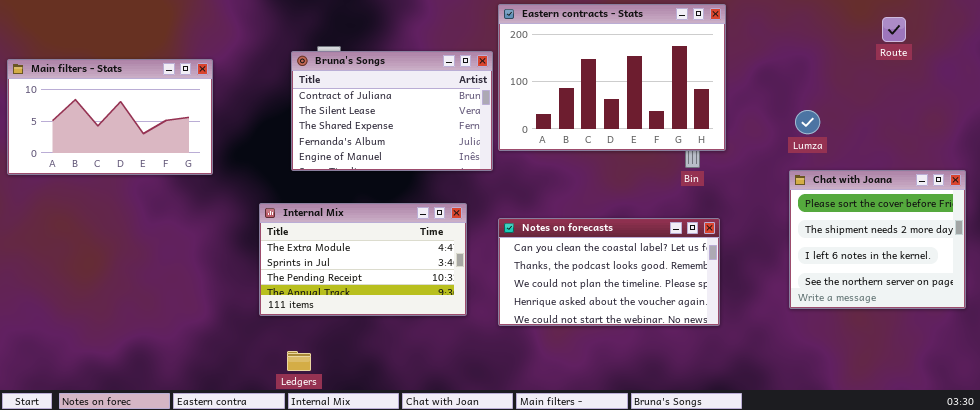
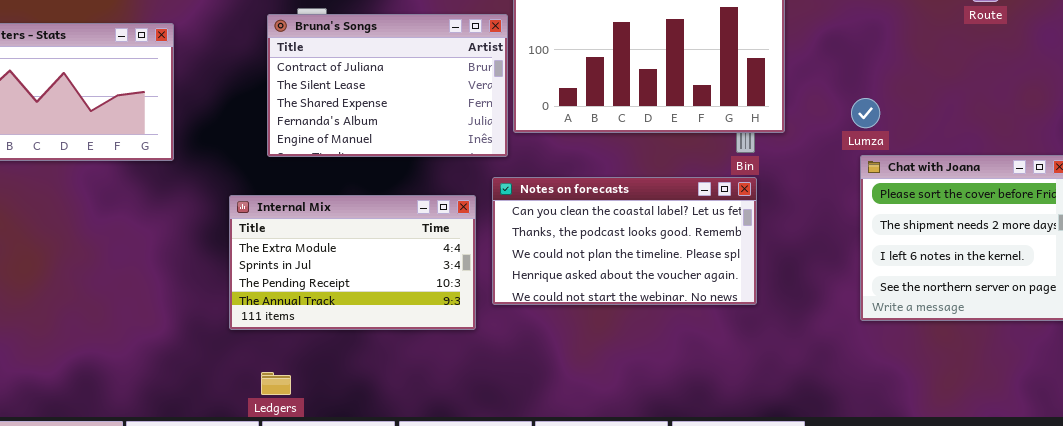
Lumza: [795,110,820,134] -> [851,98,880,128], moved
Notes on forecasts: [498,218,720,326] -> [492,177,757,305], moved

